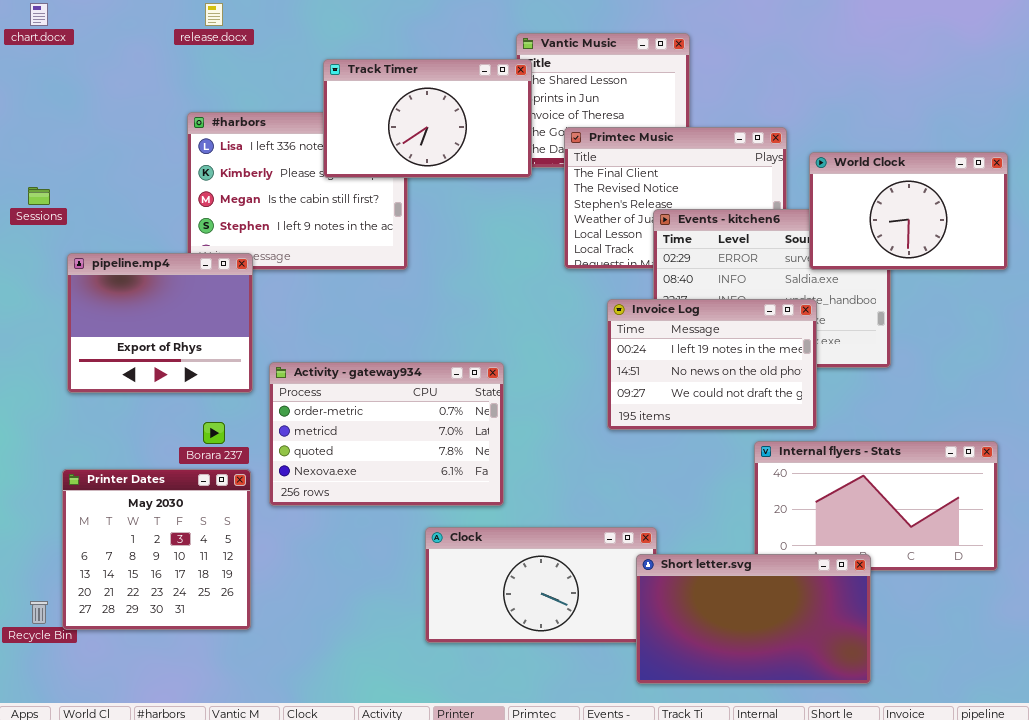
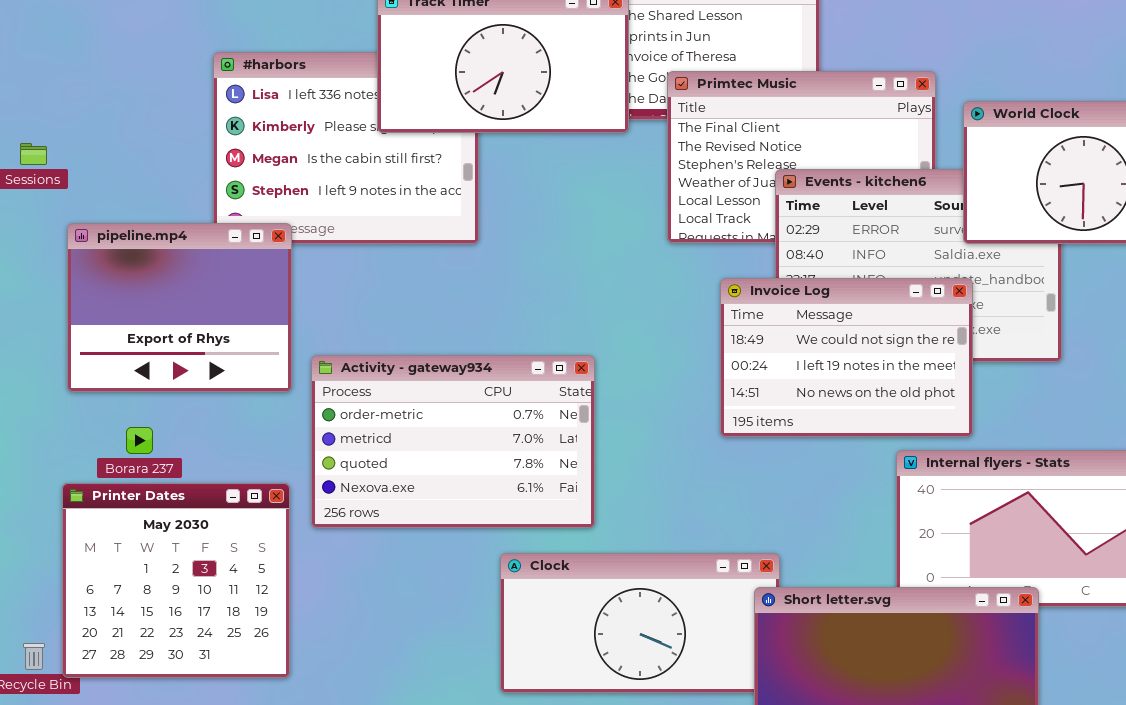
Invoice Log: [607,299,817,430] -> [720,278,973,437], scrolled up 1 row
Borara 237: [203,422,225,444] -> [126,427,153,454], moved

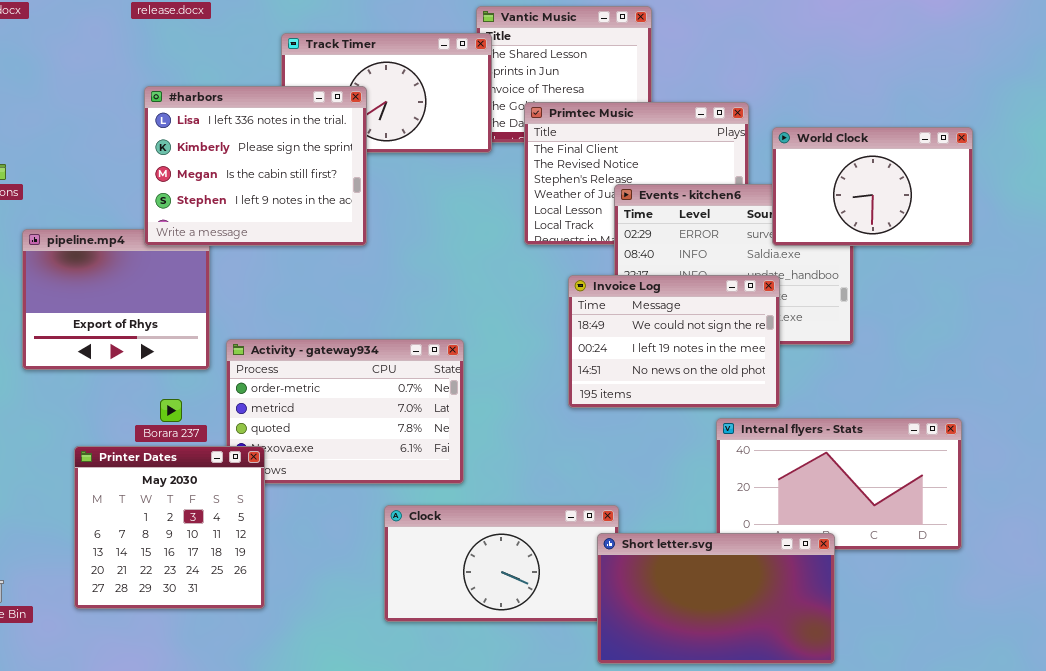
#harbors: [213,52,479,244] -> [144,86,367,246], raised
Borara 237: [126,427,153,454] -> [160,399,182,422], moved
Printer Dates: [62,483,290,678] -> [74,446,265,609], moved

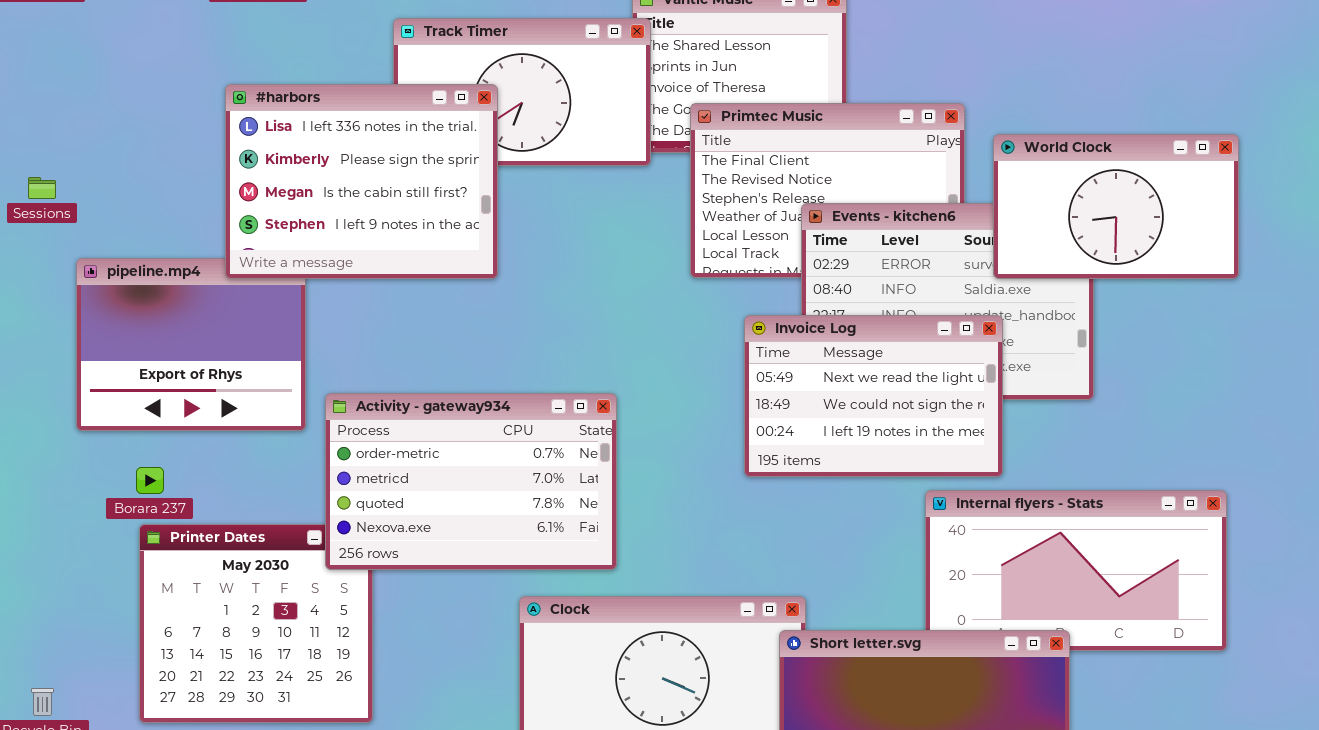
Invoice Log: [568,275,780,408] -> [744,315,1003,477], scrolled up 1 row
Activity - gateway934: [226,339,464,484] -> [325,393,617,570], raised
Borara 237: [160,399,182,422] -> [136,467,164,494], moved

